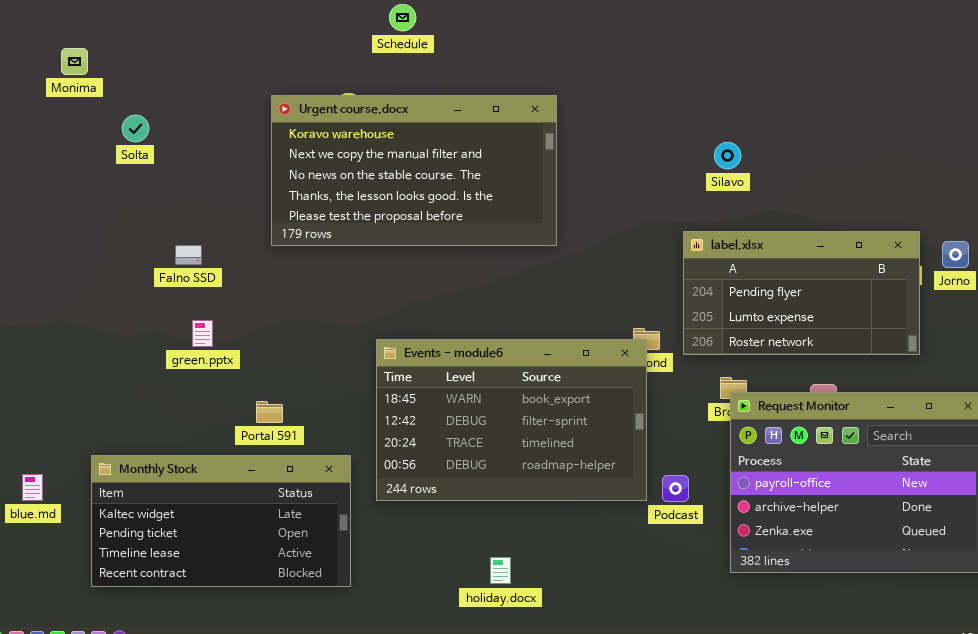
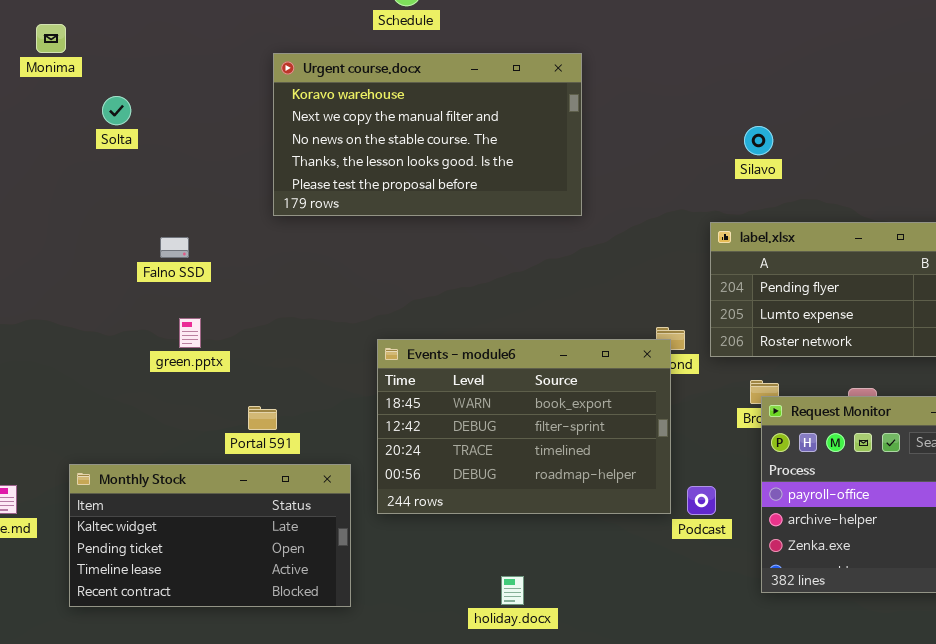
Urgent course.docx: [271,95,557,246] -> [273,53,582,216], moved

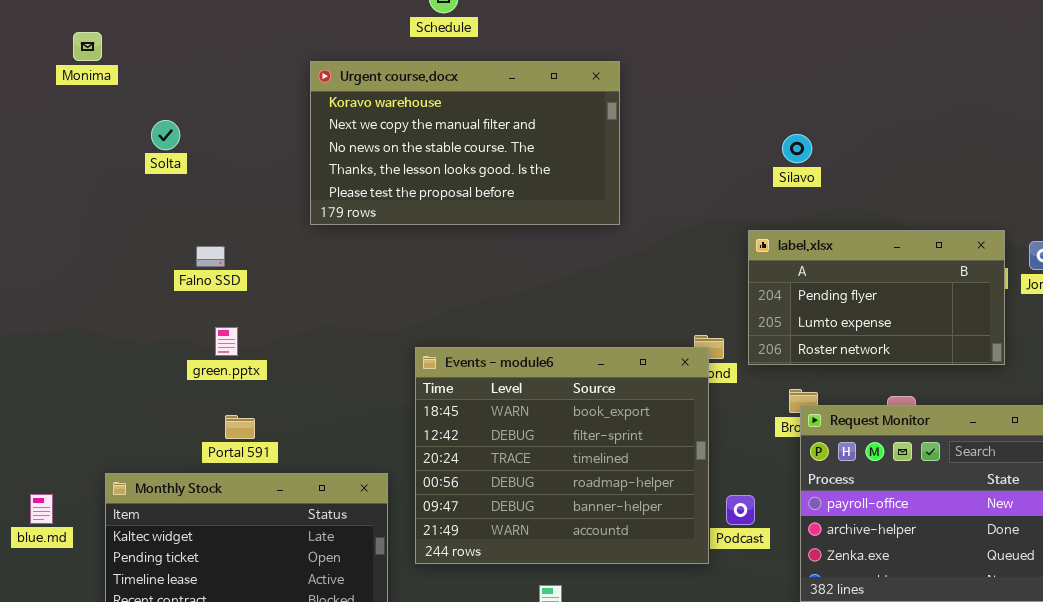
Solta: [102,96,131,125] -> [151,120,180,150], moved
Events - module6: [377,339,671,514] -> [415,347,709,564], resized
Portal 591: [248,406,277,430] -> [225,415,255,439], moved

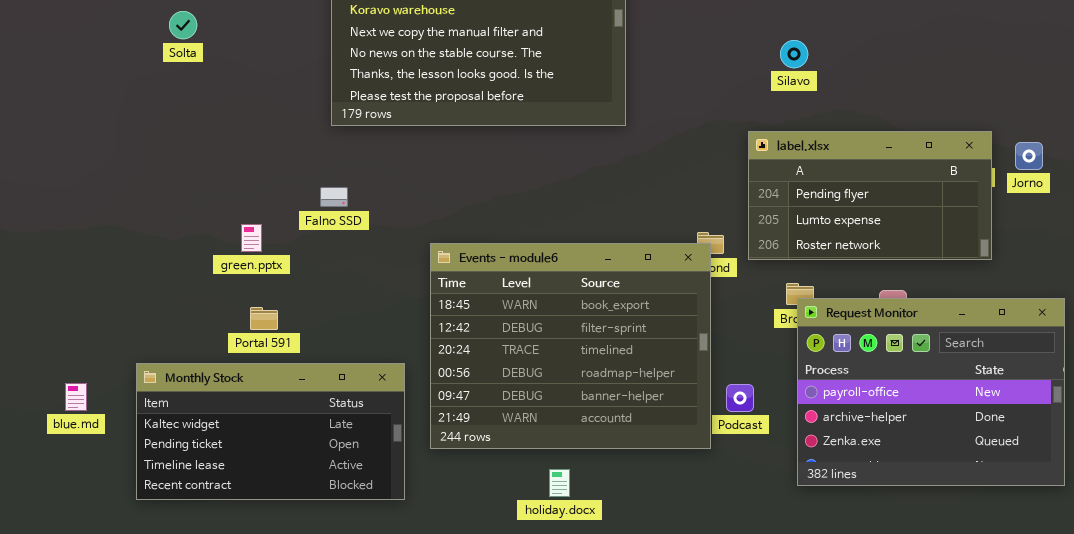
Solta: [151,120,180,150] -> [169,11,197,39], moved
Falno SSD: [196,246,225,267] -> [320,187,348,207], moved

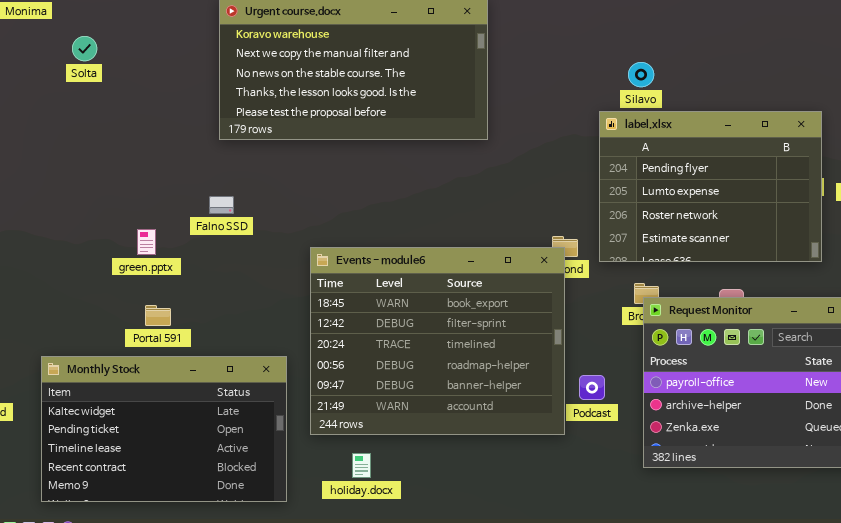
label.xlsx: [748,131,992,260] -> [599,111,822,262], resized
Monthly Stock: [136,363,405,500] -> [41,356,287,502], resized
holiday.docx: [549,469,570,497] -> [352,453,371,478], moved

